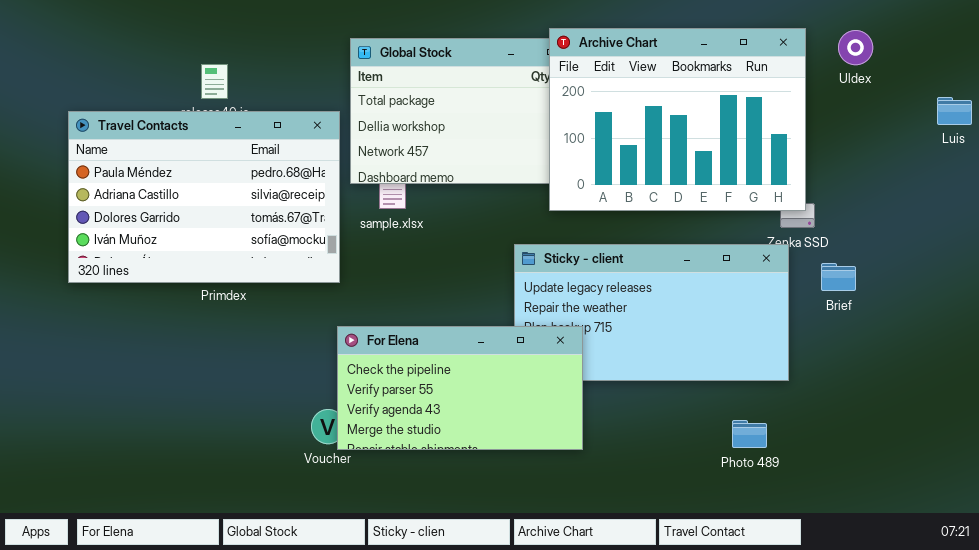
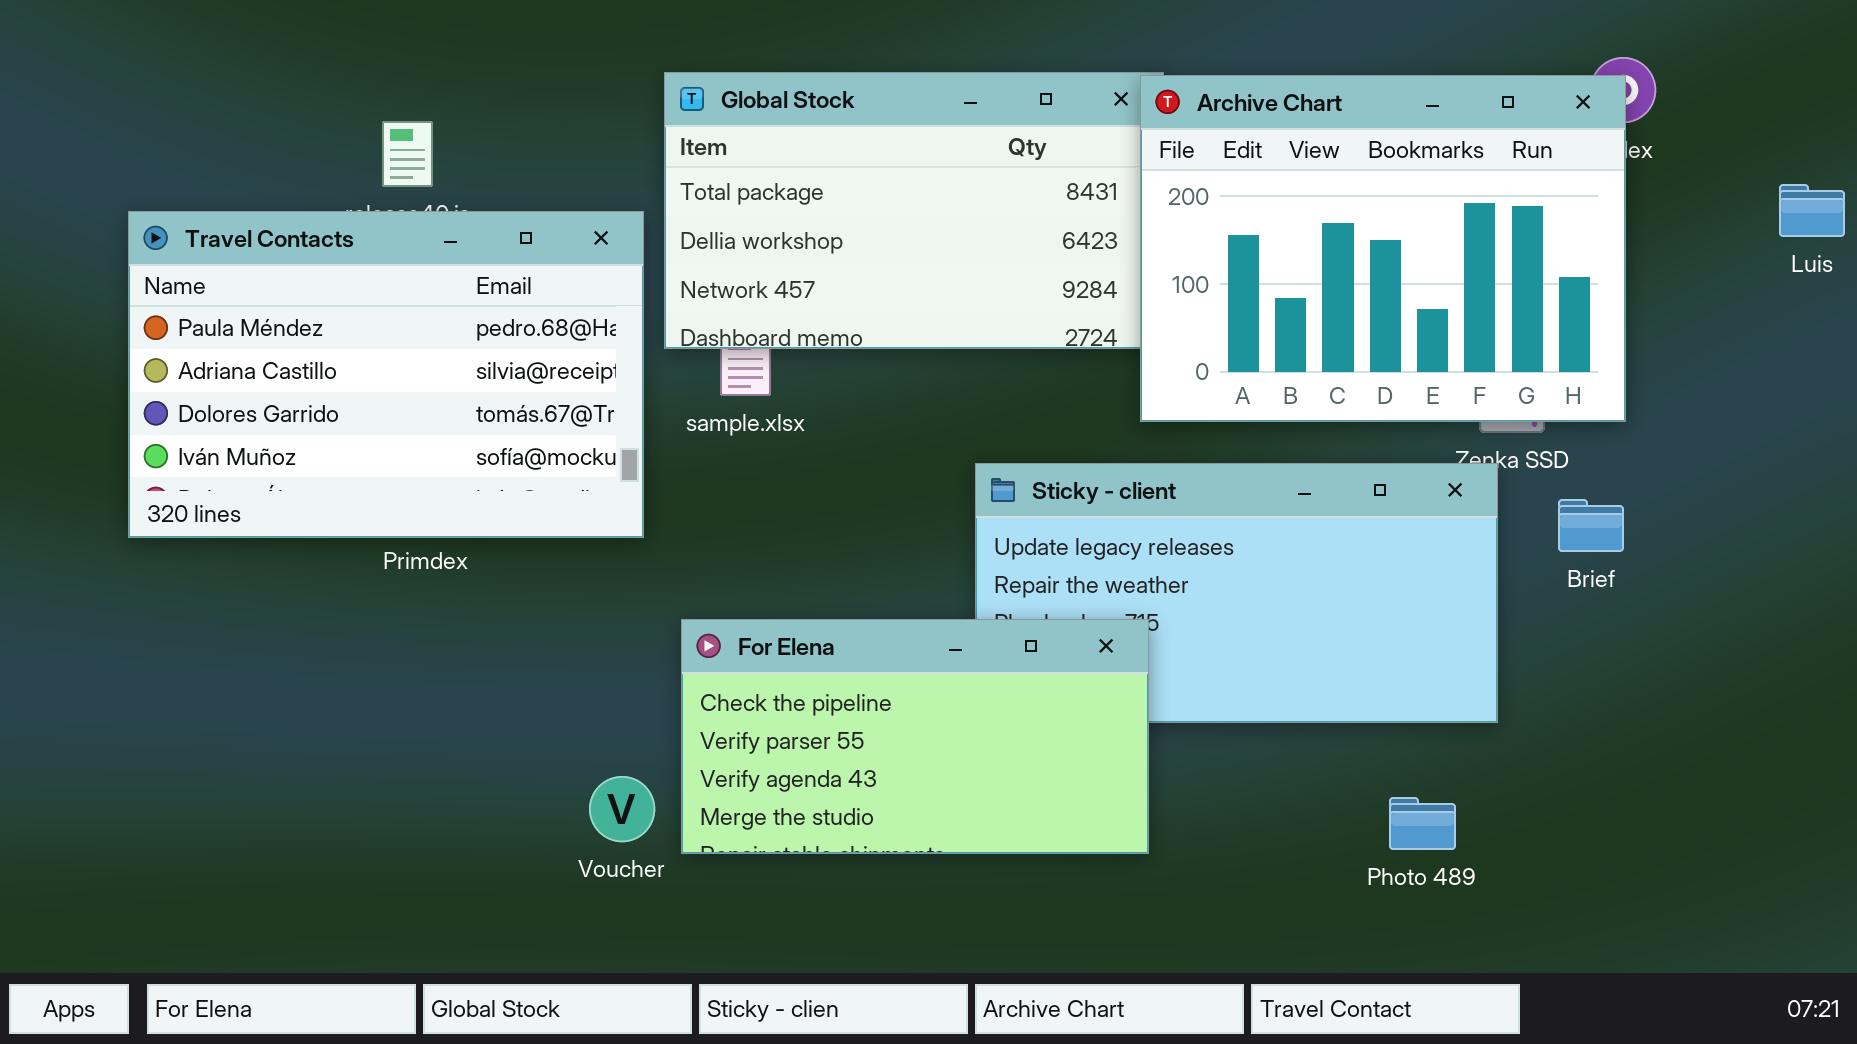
Archive Chart: [549,28,806,211] -> [1140,75,1626,422], moved
For Elena: [337,326,583,450] -> [681,619,1149,854], moved

